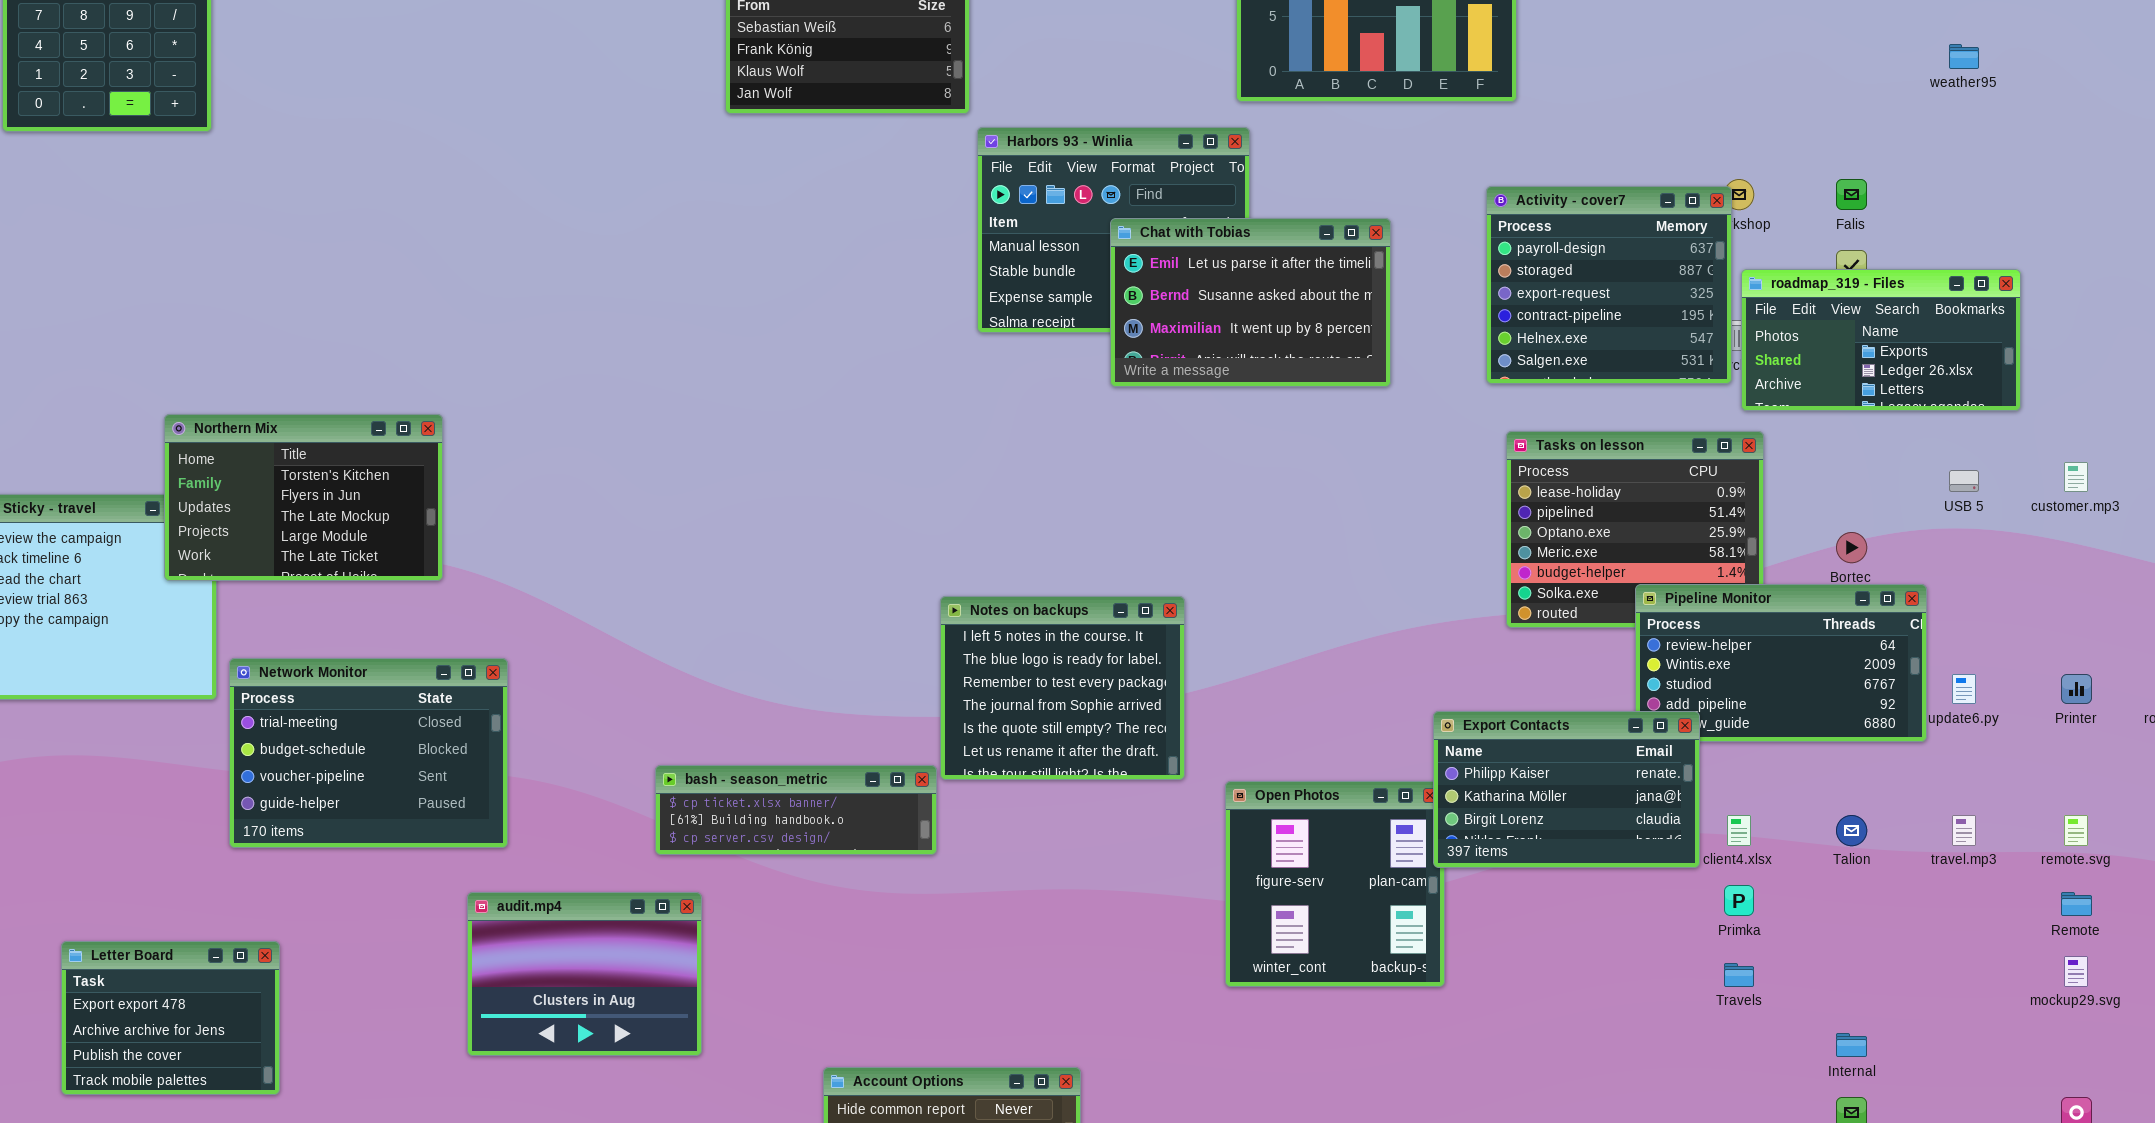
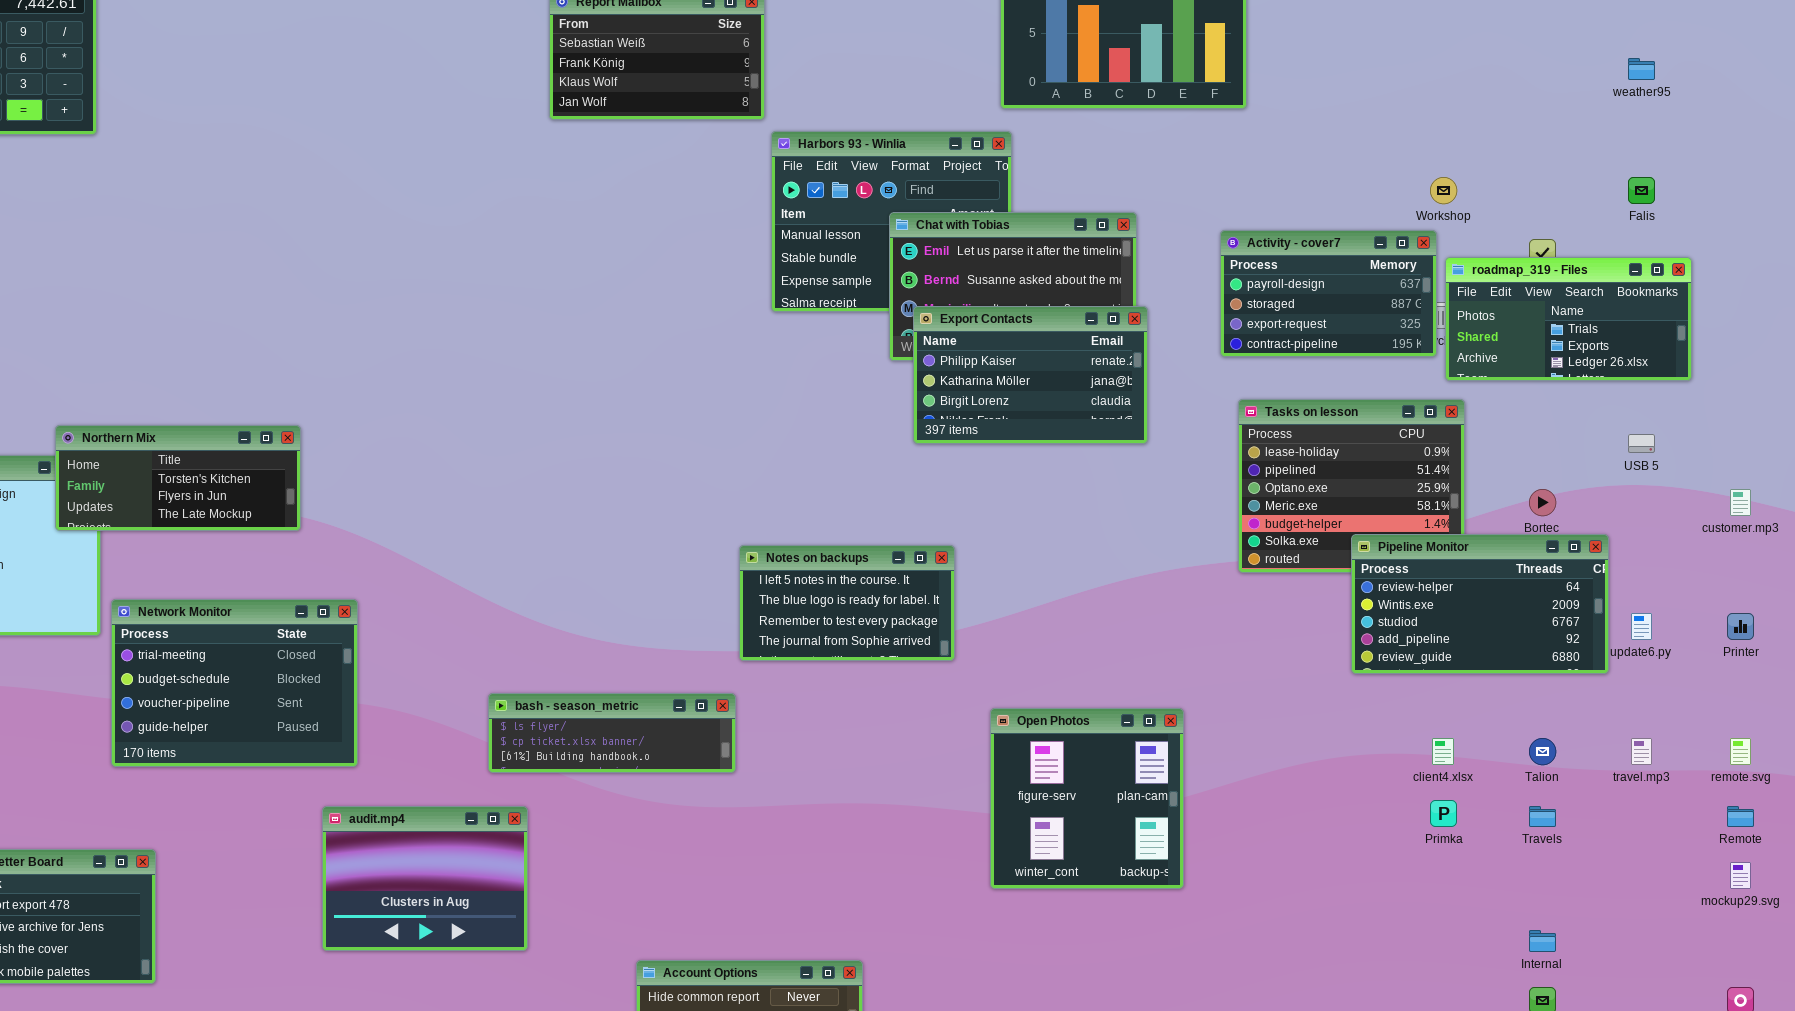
Falis: [1836,179,1867,210] -> [1628,177,1655,204], moved
Activity - cover7: [1486,186,1732,384] -> [1220,230,1437,357], resized
roadmap_319 - Files: [1741,269,2021,411] -> [1445,257,1692,381], scrolled up 1 row
Northern Mix: [164,414,443,581] -> [55,425,301,531], resized
customer.mp3: [2064,462,2088,492] -> [1730,489,1751,516], moved
Notes on backups: [940,596,1185,780] -> [739,545,955,661], resized
Export Contacts: [1433,711,1700,868] -> [913,306,1148,444], moved
bash - season_metric: [655,765,937,855] -> [488,693,736,773], scrolled up 1 row
Travels: [1724,963,1754,987] -> [1529,806,1556,827], moved

